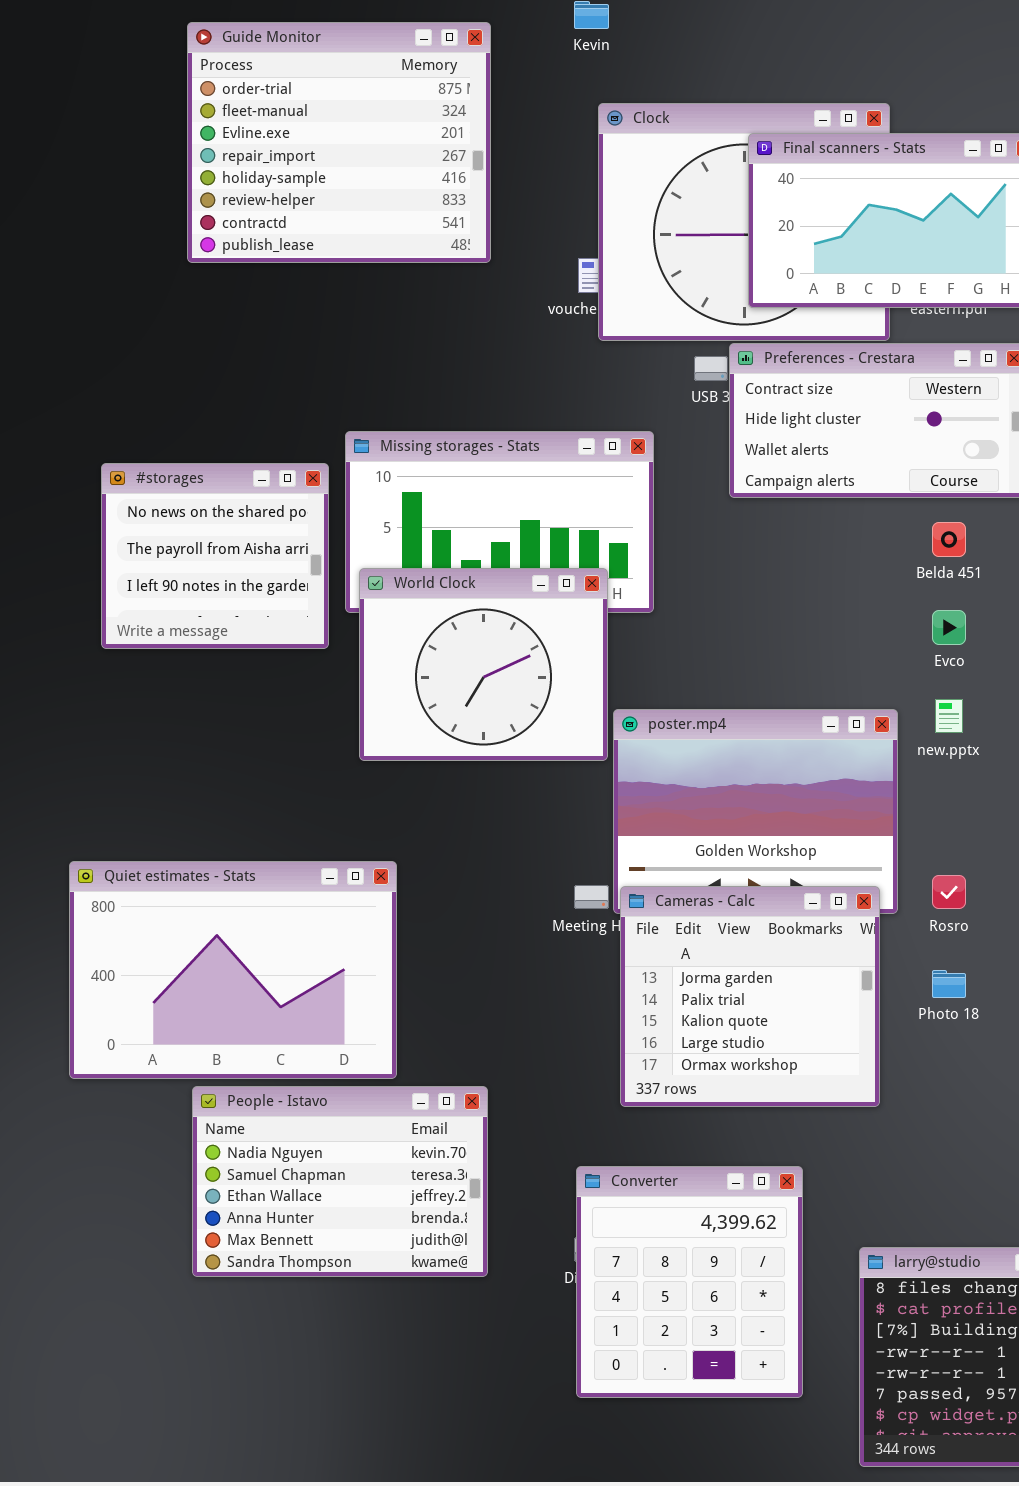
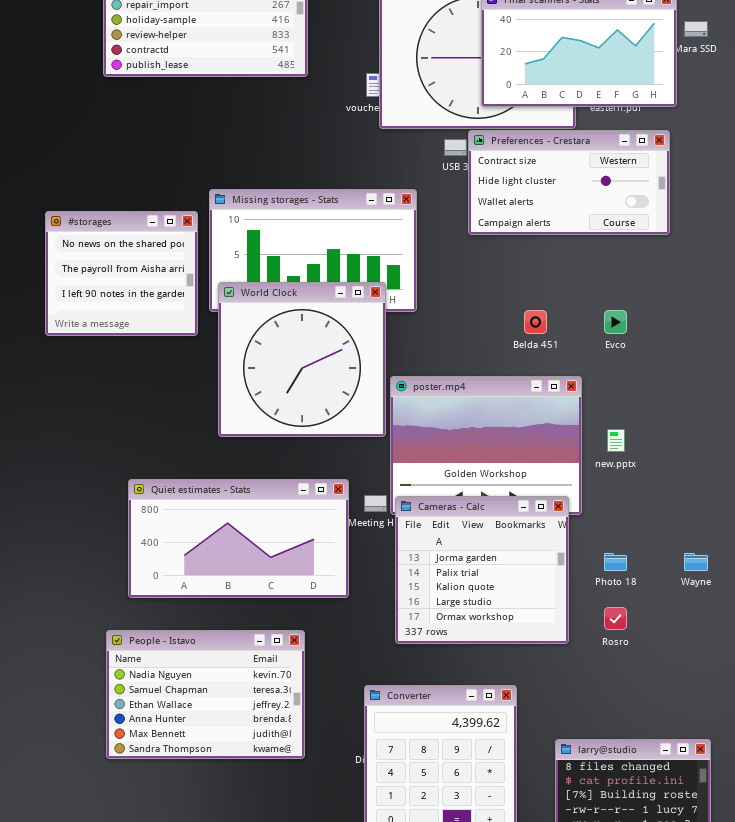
Belda 451: [932,522,966,557] -> [524,310,547,334], moved
World Clock: [359,568,608,761] -> [218,282,386,437], resized
new.pptx: [935,699,963,733] -> [607,429,625,452], moved
Quiet estimates - Stats: [69,861,397,1079] -> [128,479,349,598], moved, resized
Rosro: [932,875,966,909] -> [604,607,627,630], moved

